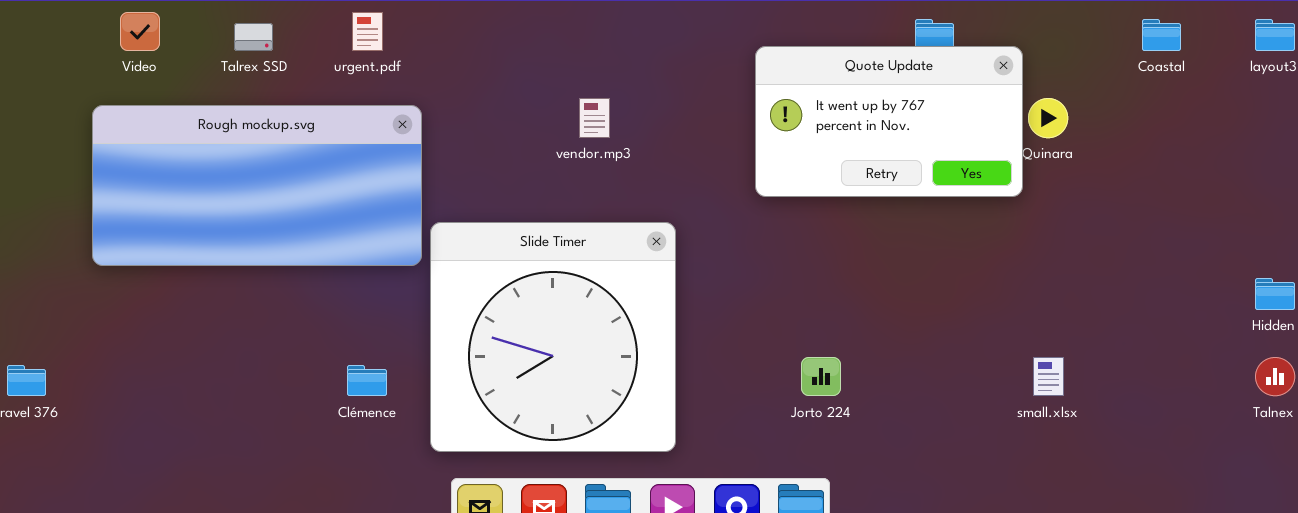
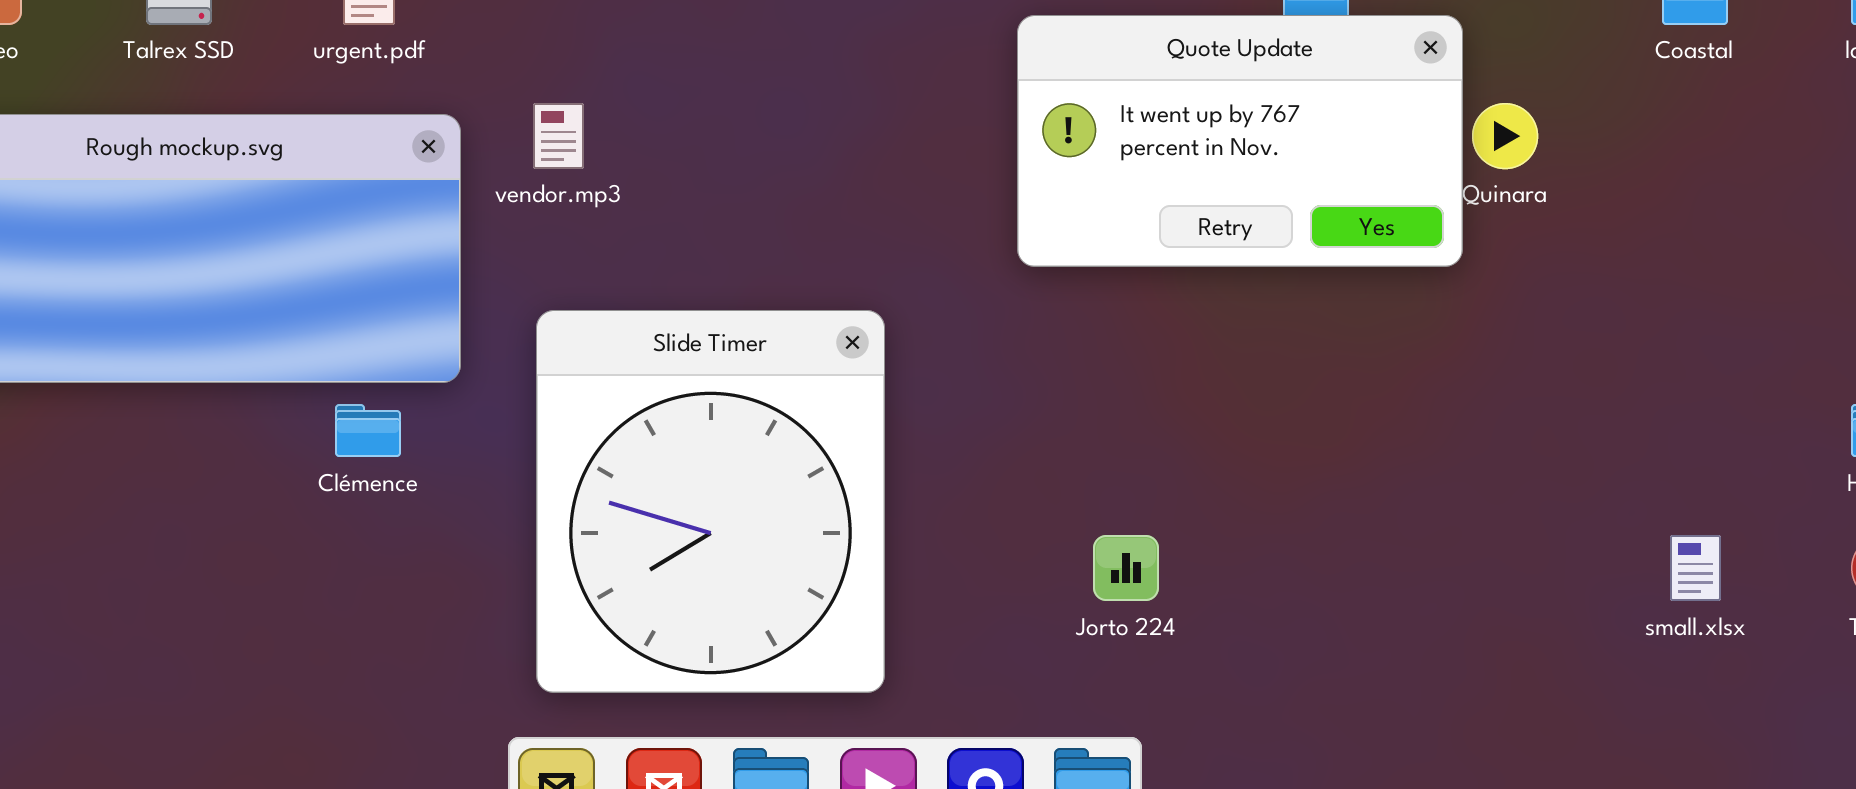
vendor.mp3: [579,98,610,138] -> [533,103,584,169], moved
Slide Timer: [430,222,676,452] -> [536,310,885,693], resized
small.xlsx: [1033,357,1064,396] -> [1670,535,1721,601], moved
Clémence: [347,365,387,396] -> [335,404,401,457], moved

